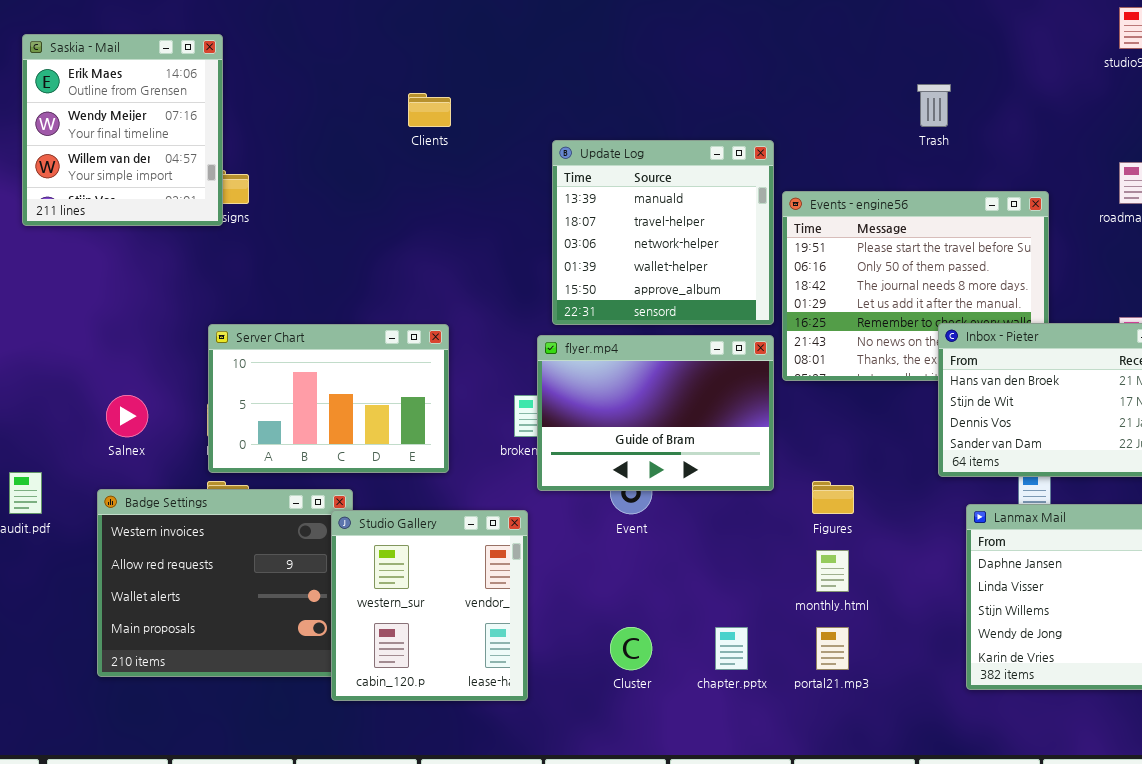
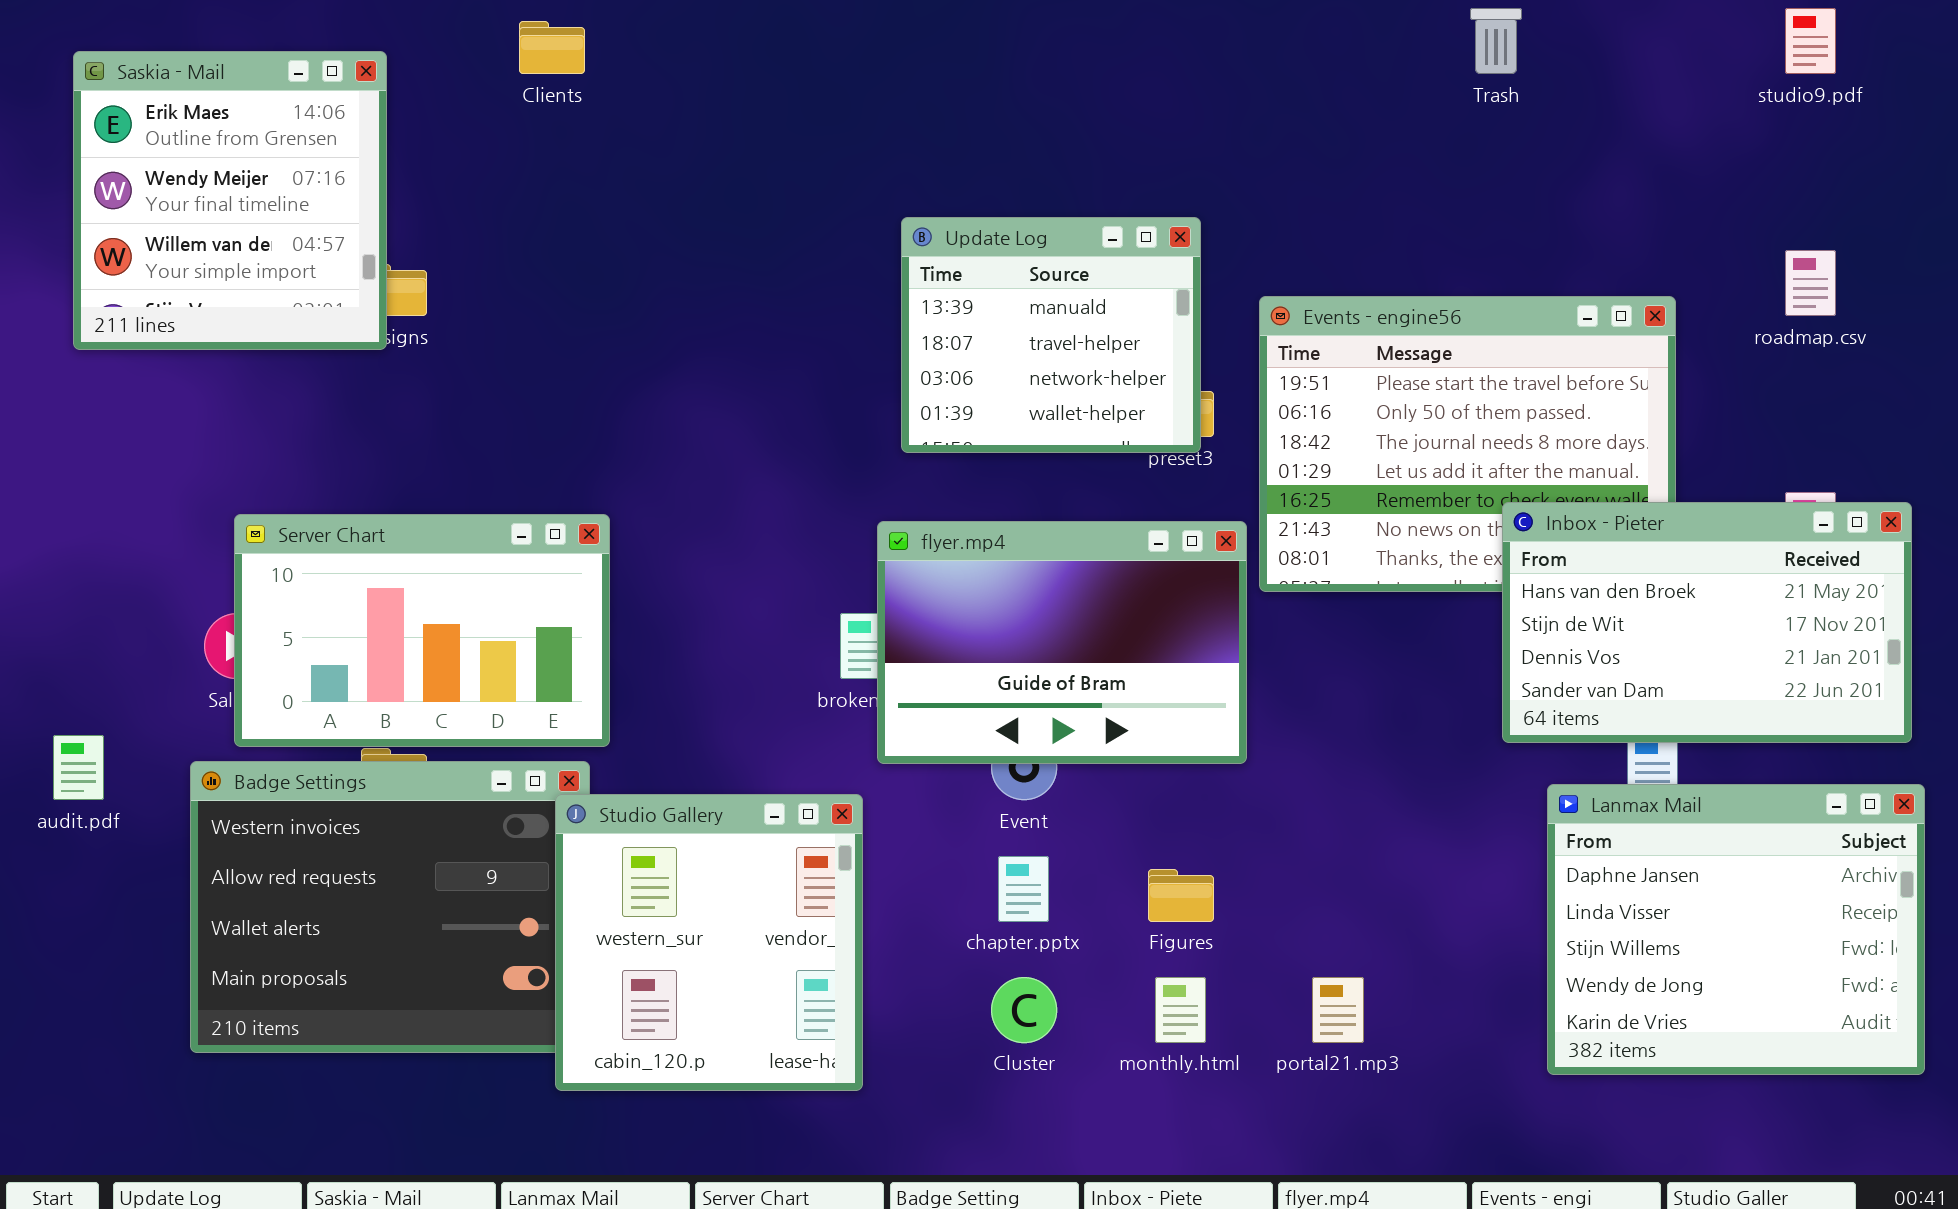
Trash: [917,84,951,127] -> [1470,8,1522,74], moved
Clients: [408,93,451,127] -> [519,21,585,74], moved
Update Log: [552,140,774,325] -> [901,217,1201,453], resized
Server Chart: [208,324,449,473] -> [234,514,610,747], moved
Figures: [812,481,854,514] -> [1148,869,1214,922], moved
monthly.html: [816,550,849,592] -> [1155,977,1206,1043], moved
chapter.pptx: [715,627,748,670] -> [998,856,1049,922], moved

